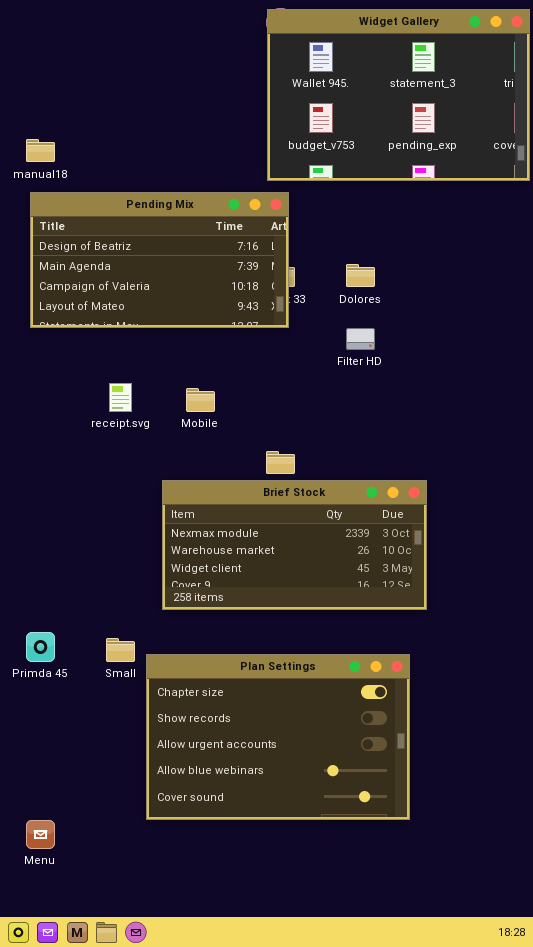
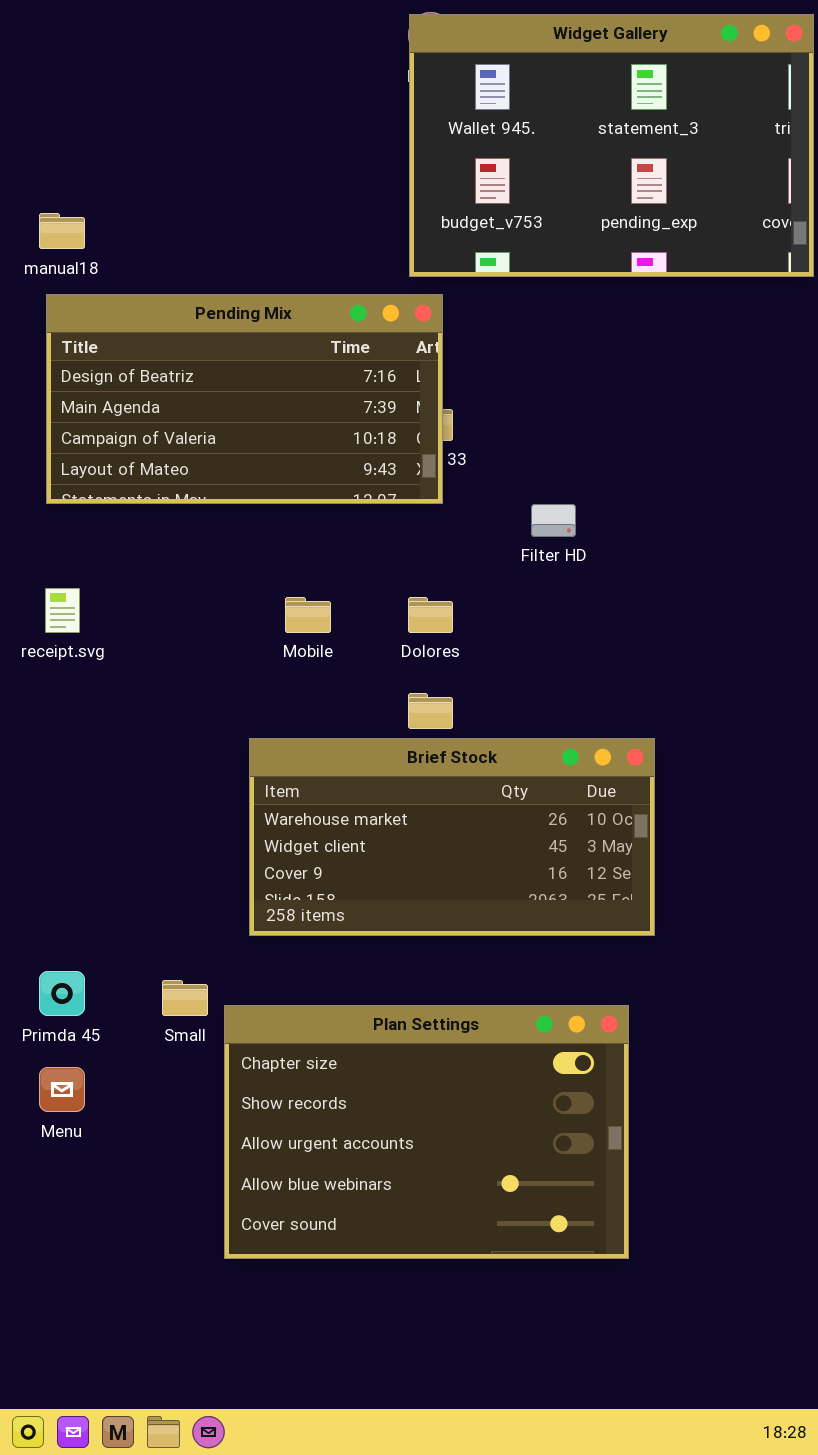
Dolores: [346,264,375,287] -> [408,597,453,633], moved
receipt.svg: [109,383,132,412] -> [45,588,80,633], moved
Brief Stock: [162,480,427,610] -> [249,738,655,936], scrolled down 1 row
Menu: [26,820,55,849] -> [39,1067,85,1112], moved

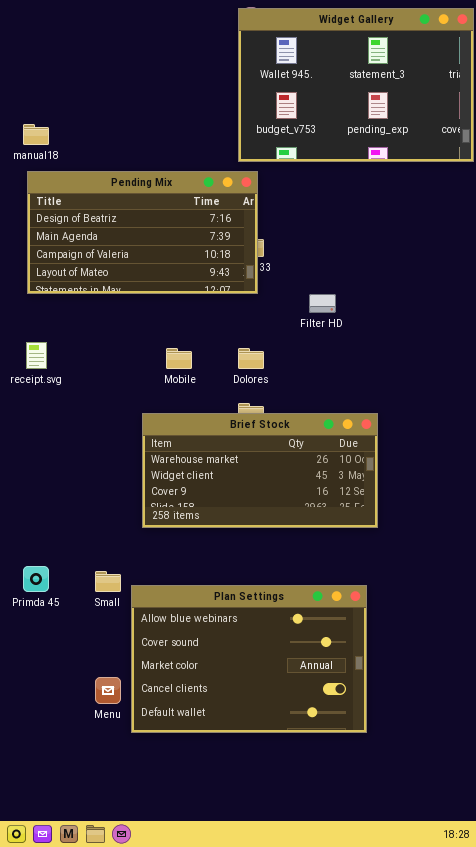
Brief Stock: [249,738,655,936] -> [142,413,378,528], moved
Plan Settings: [224,1005,629,1259] -> [131,585,367,733], scrolled down 3 rows
Menu: [39,1067,85,1112] -> [95,677,121,704], moved

